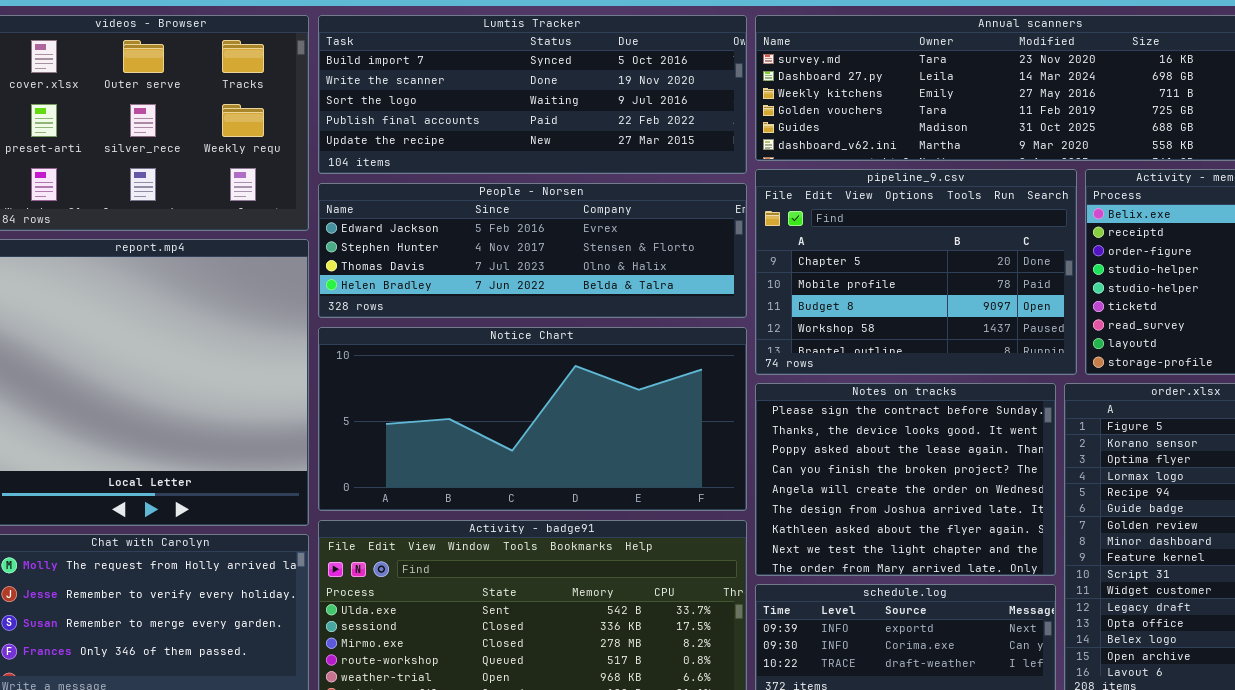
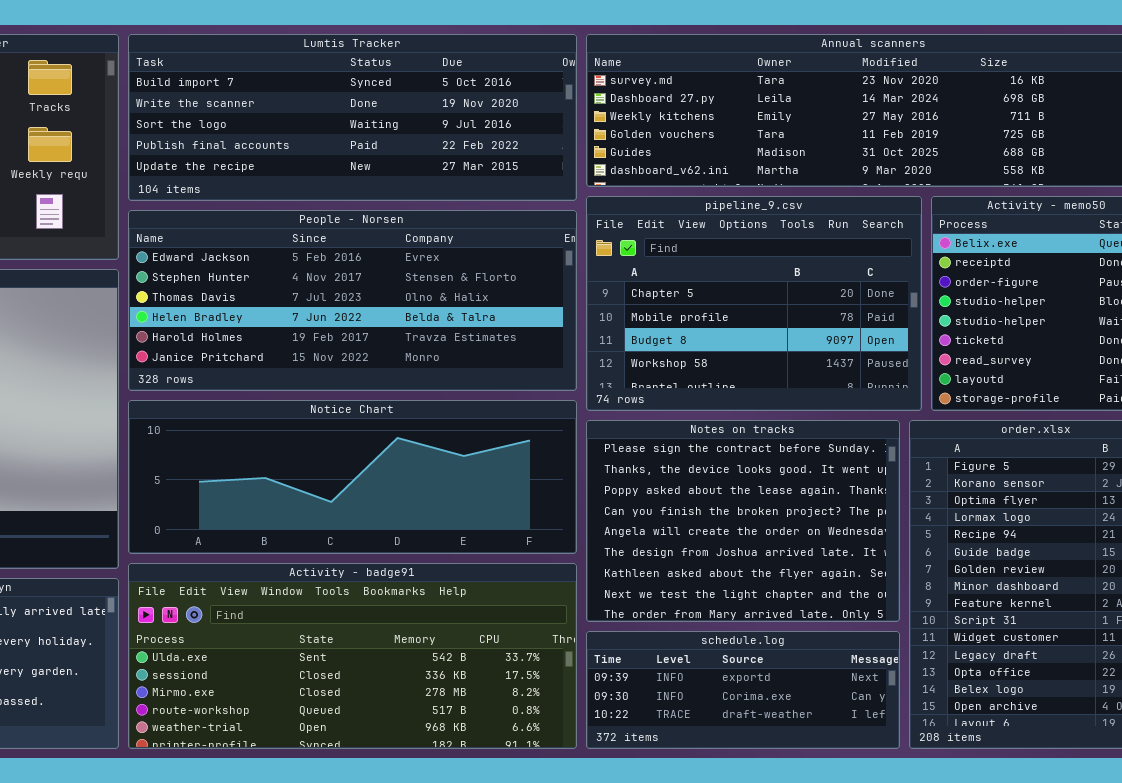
People - Norsen: [318,183,747,318] -> [128,210,577,391], resized
Notice Chart: [318,327,747,511] -> [128,400,577,554], resized

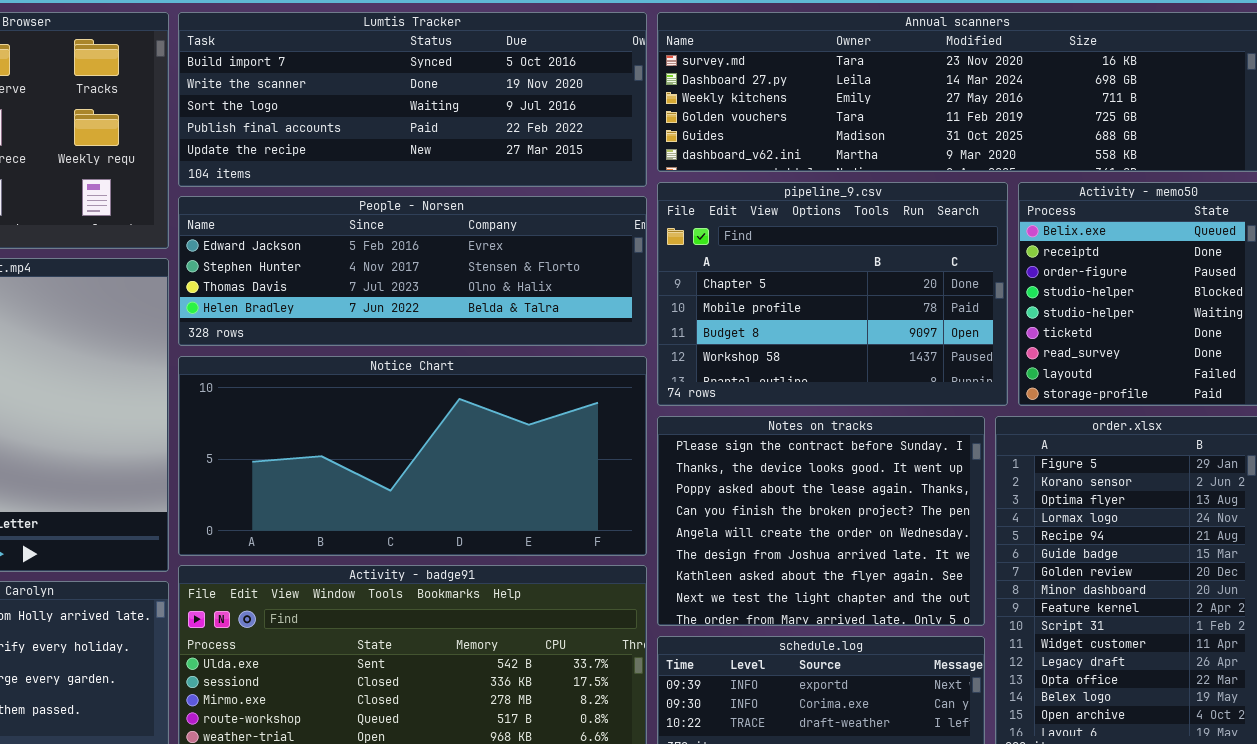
People - Norsen: [128,210,577,391] -> [178,196,647,346], resized
Notice Chart: [128,400,577,554] -> [178,356,647,556], resized

